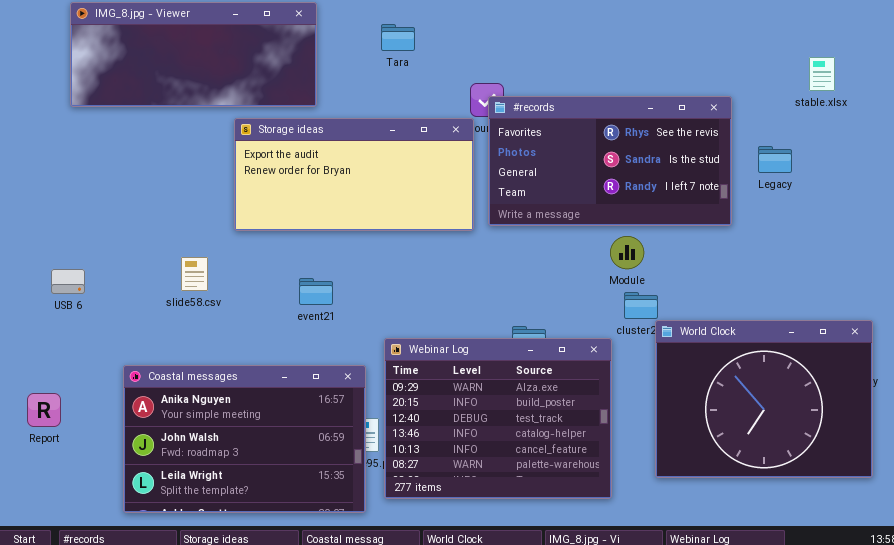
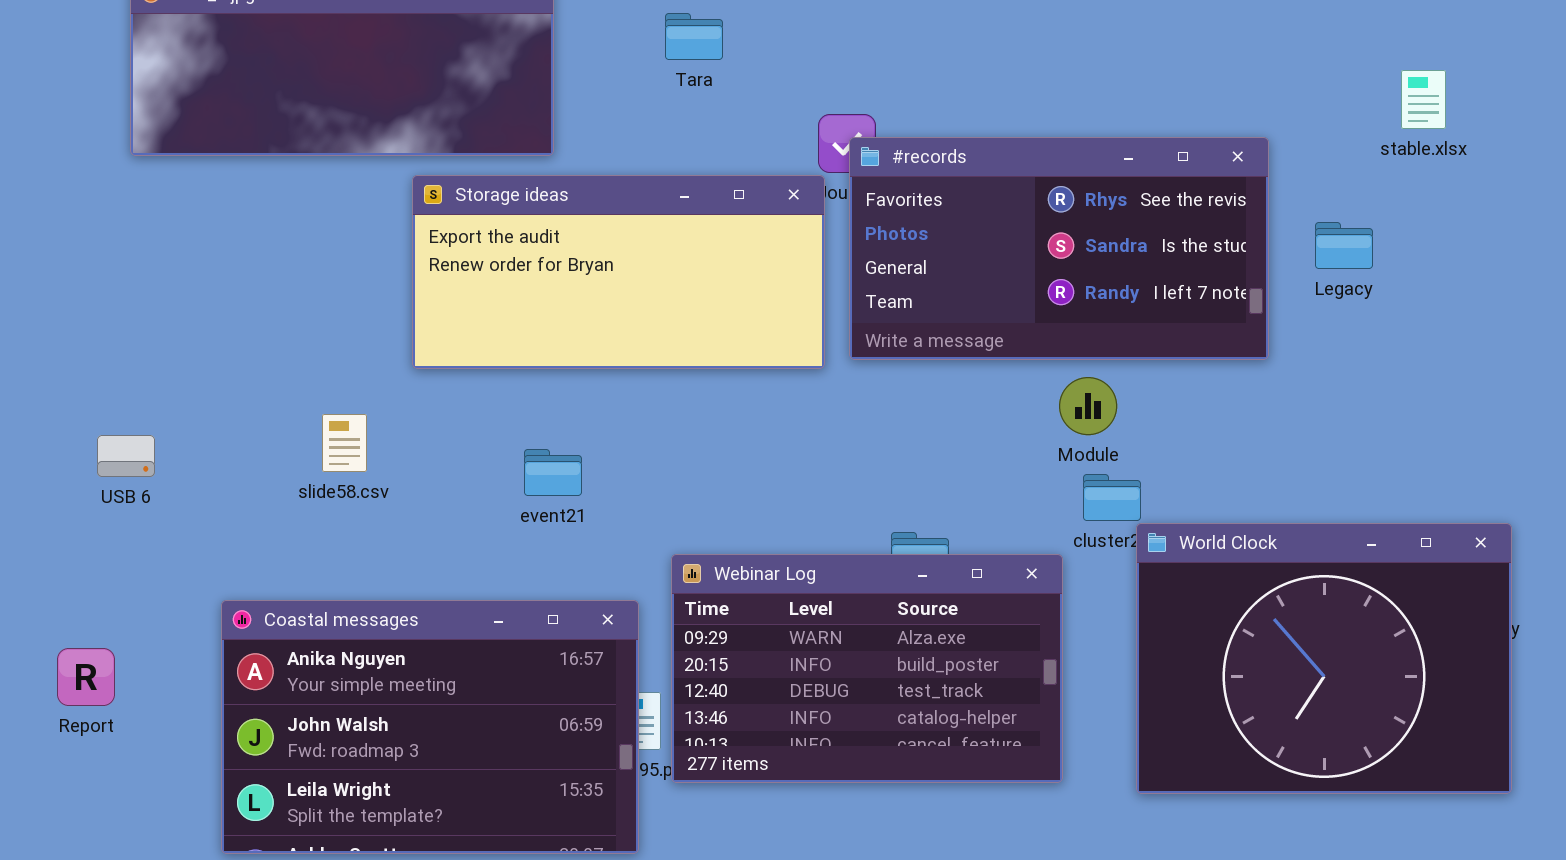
Webinar Log: [384,338,612,499] -> [671,554,1063,783], resized

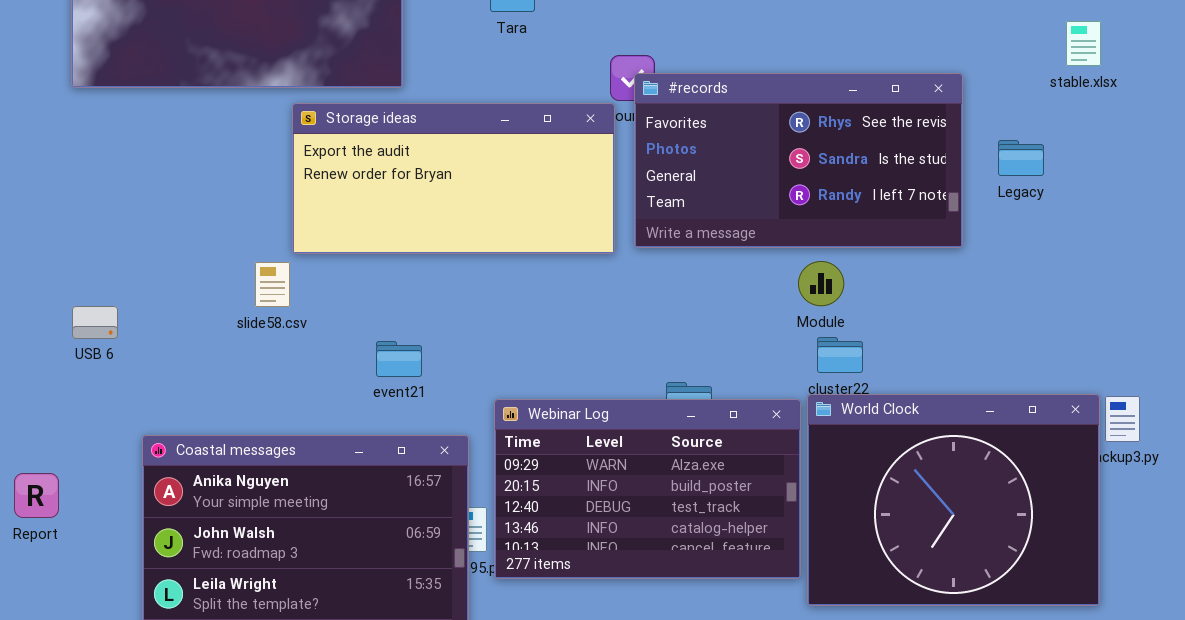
slide58.csv: [322,414,367,472] -> [255,262,290,307], moved
USB 6: [97,435,155,477] -> [72,306,118,339], moved
event21: [524,449,582,496] -> [376,341,422,377], moved
World Clock: [1136,523,1512,794] -> [807,394,1100,606], moved

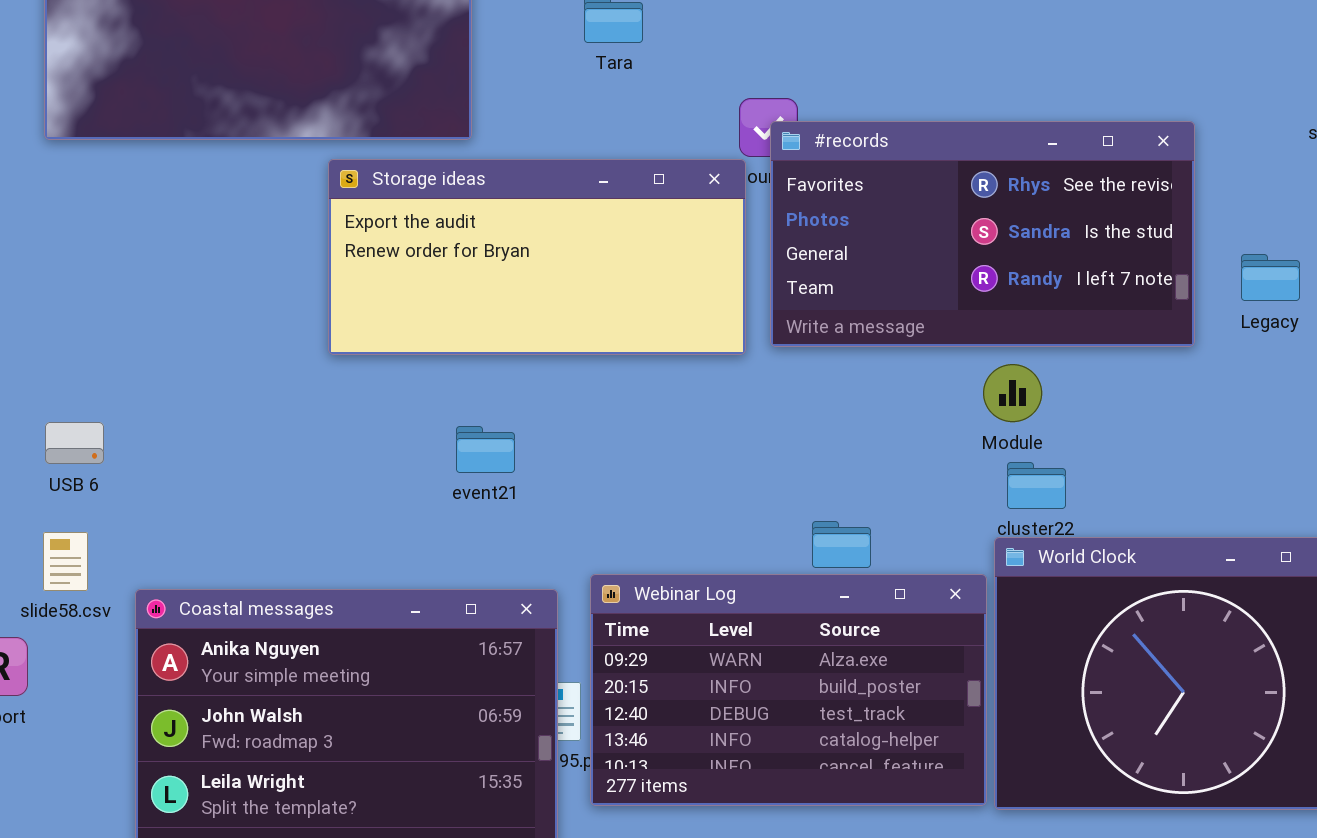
Legacy: [998,140,1044,176] -> [1241,254,1300,301], moved
slide58.csv: [255,262,290,307] -> [43,532,88,591], moved
event21: [376,341,422,377] -> [456,426,515,473], moved
Webinar Log: [494,399,801,579] -> [590,574,987,806], moved

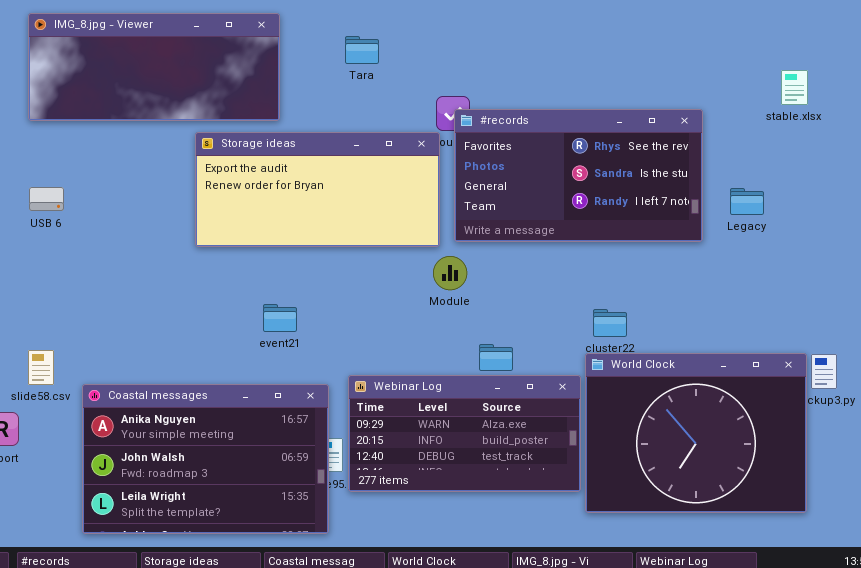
Module: [983,364,1042,422] -> [433,256,467,290], moved
USB 6: [45,422,104,464] -> [29,187,64,211], moved
event21: [456,426,515,473] -> [263,304,297,332], moved
Webinar Log: [590,574,987,806] -> [348,375,581,492], resized

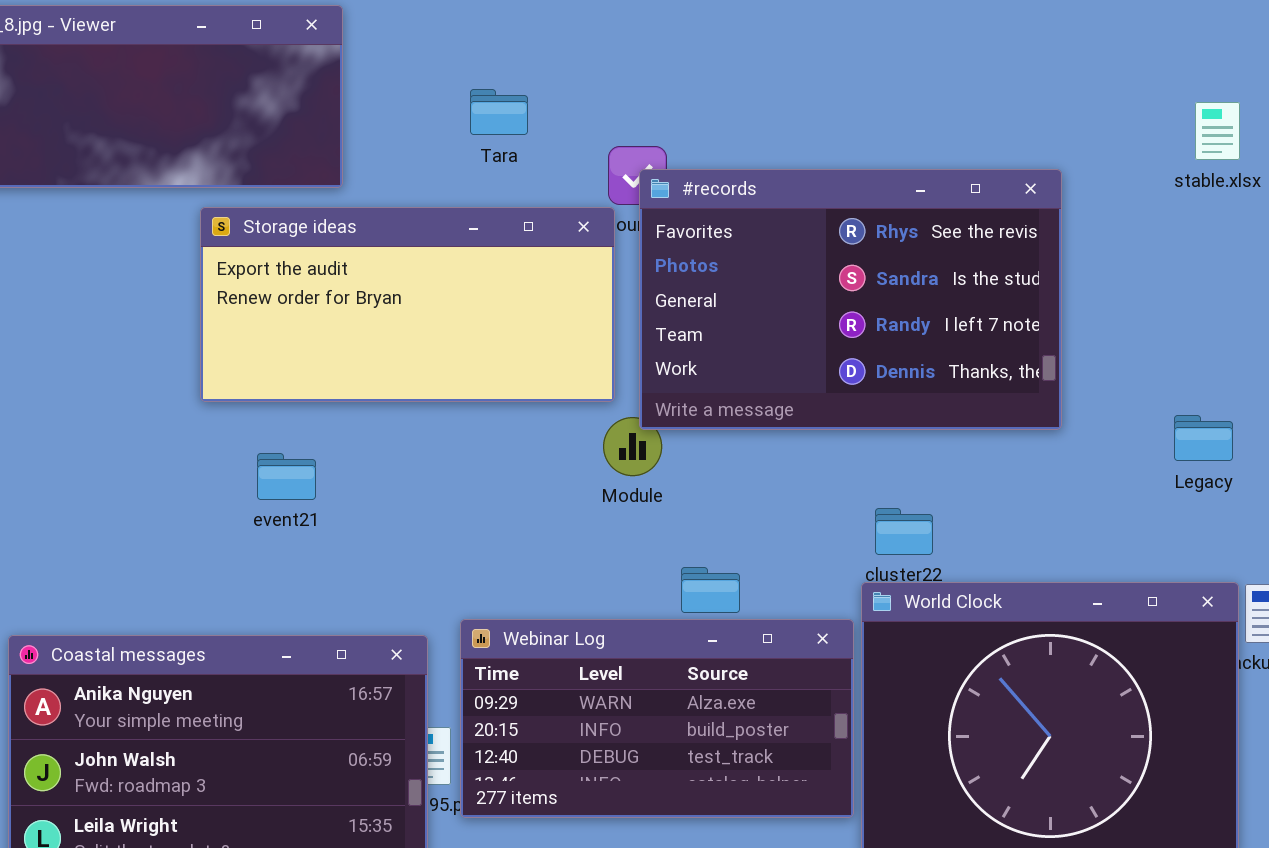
Tara: [345,36,379,64] -> [470,89,528,135], moved
#records: [454,109,703,242] -> [639,169,1062,430], resized
Legacy: [730,188,764,215] -> [1174,415,1233,461], moved
event21: [263,304,297,332] -> [257,453,316,500], moved

